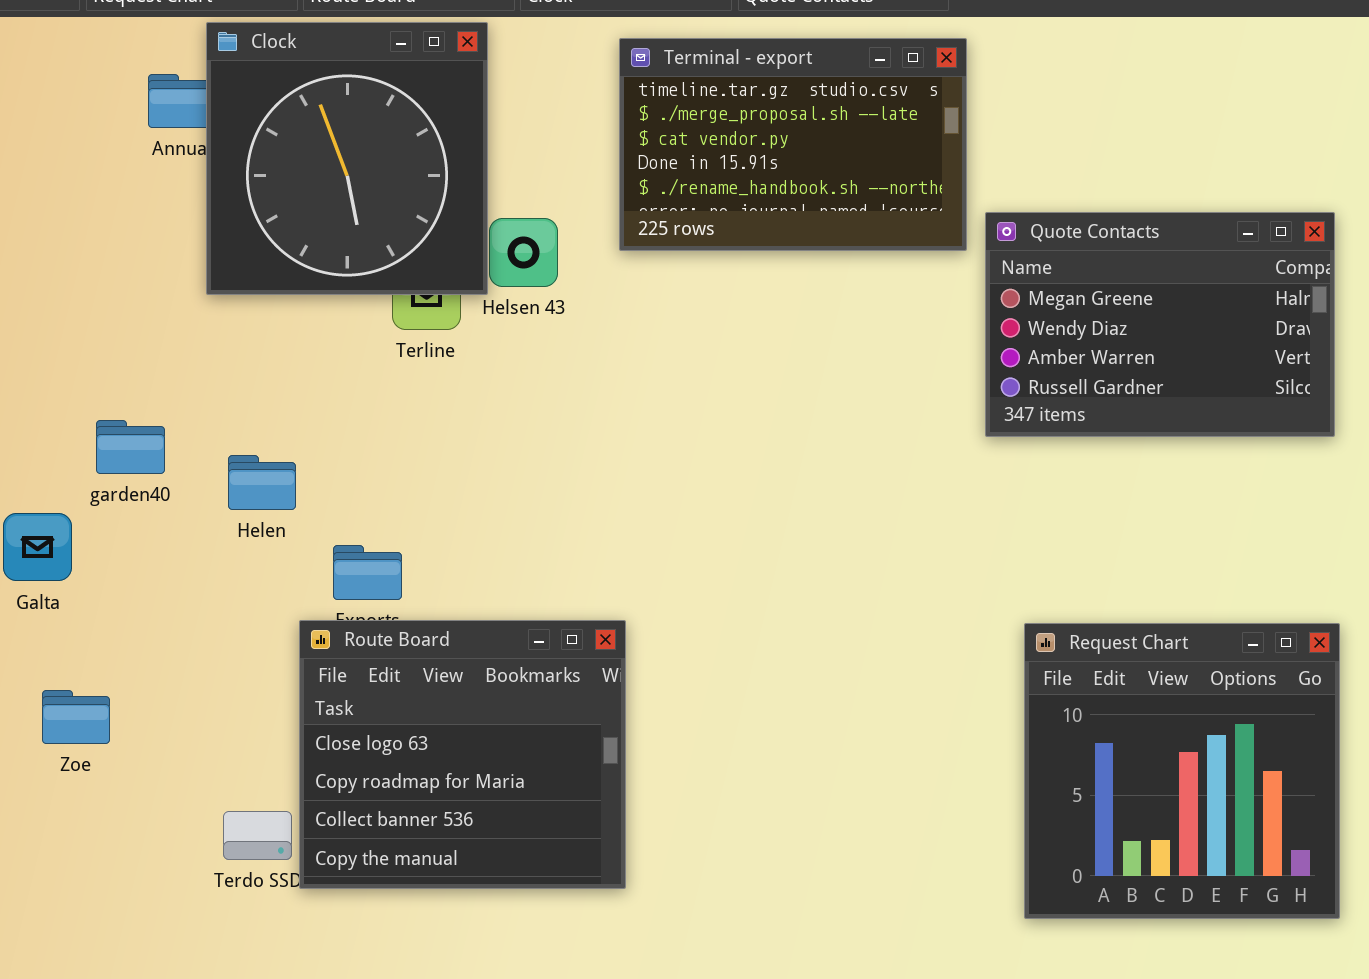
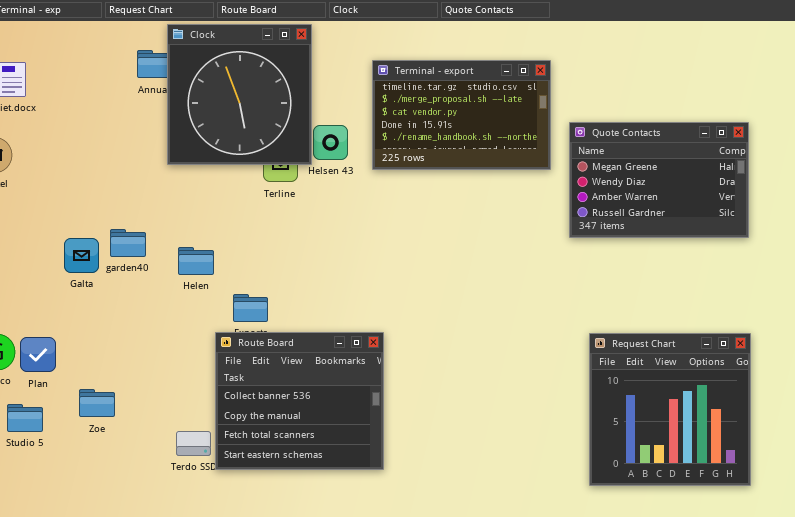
Terminal - export: [619,38,967,251] -> [372,60,551,170], moved
Galta: [3,513,72,581] -> [64,238,99,273], moved
Route Board: [299,620,626,889] -> [215,332,384,470], scrolled down 2 rows
Zoe: [42,690,110,744] -> [79,389,115,417], moved

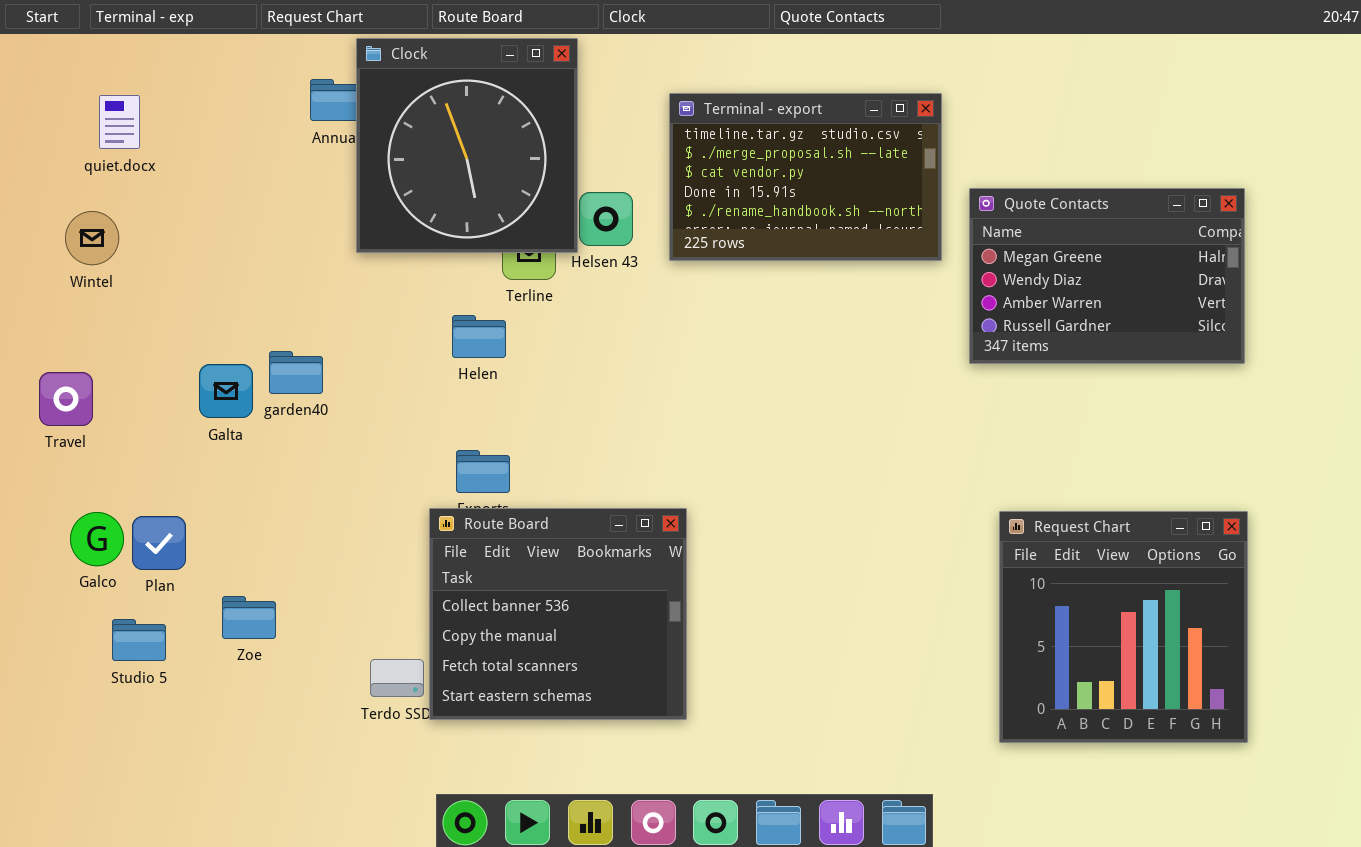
Helen: [178,247,214,275] -> [452,315,506,358], moved

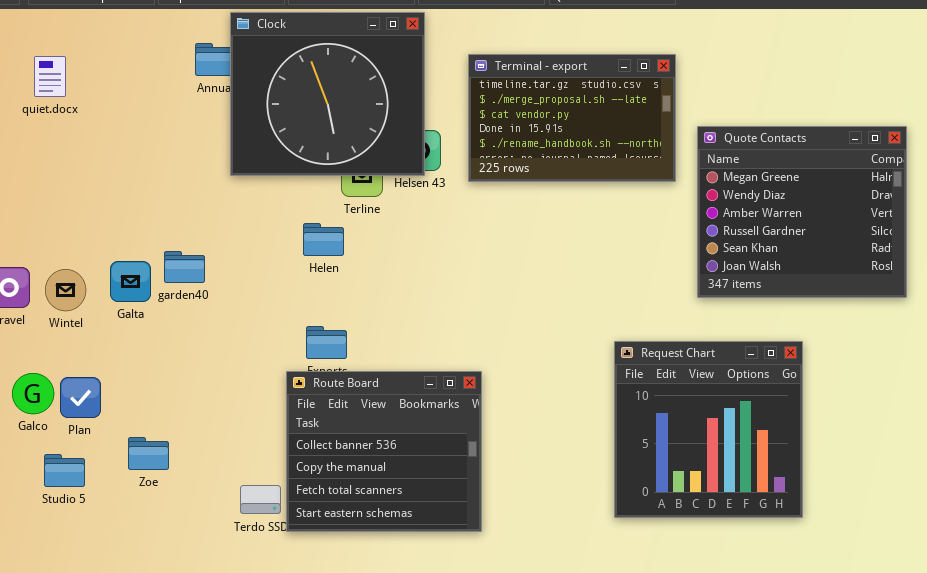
Clock: [356,38,578,253] -> [230,12,425,176], resized
Quote Contacts: [969,188,1245,364] -> [697,126,907,298], resized
Wintel: [65,211,119,265] -> [45,269,86,311], moved
Request Chart: [999,511,1248,743] -> [614,341,803,518], moved

